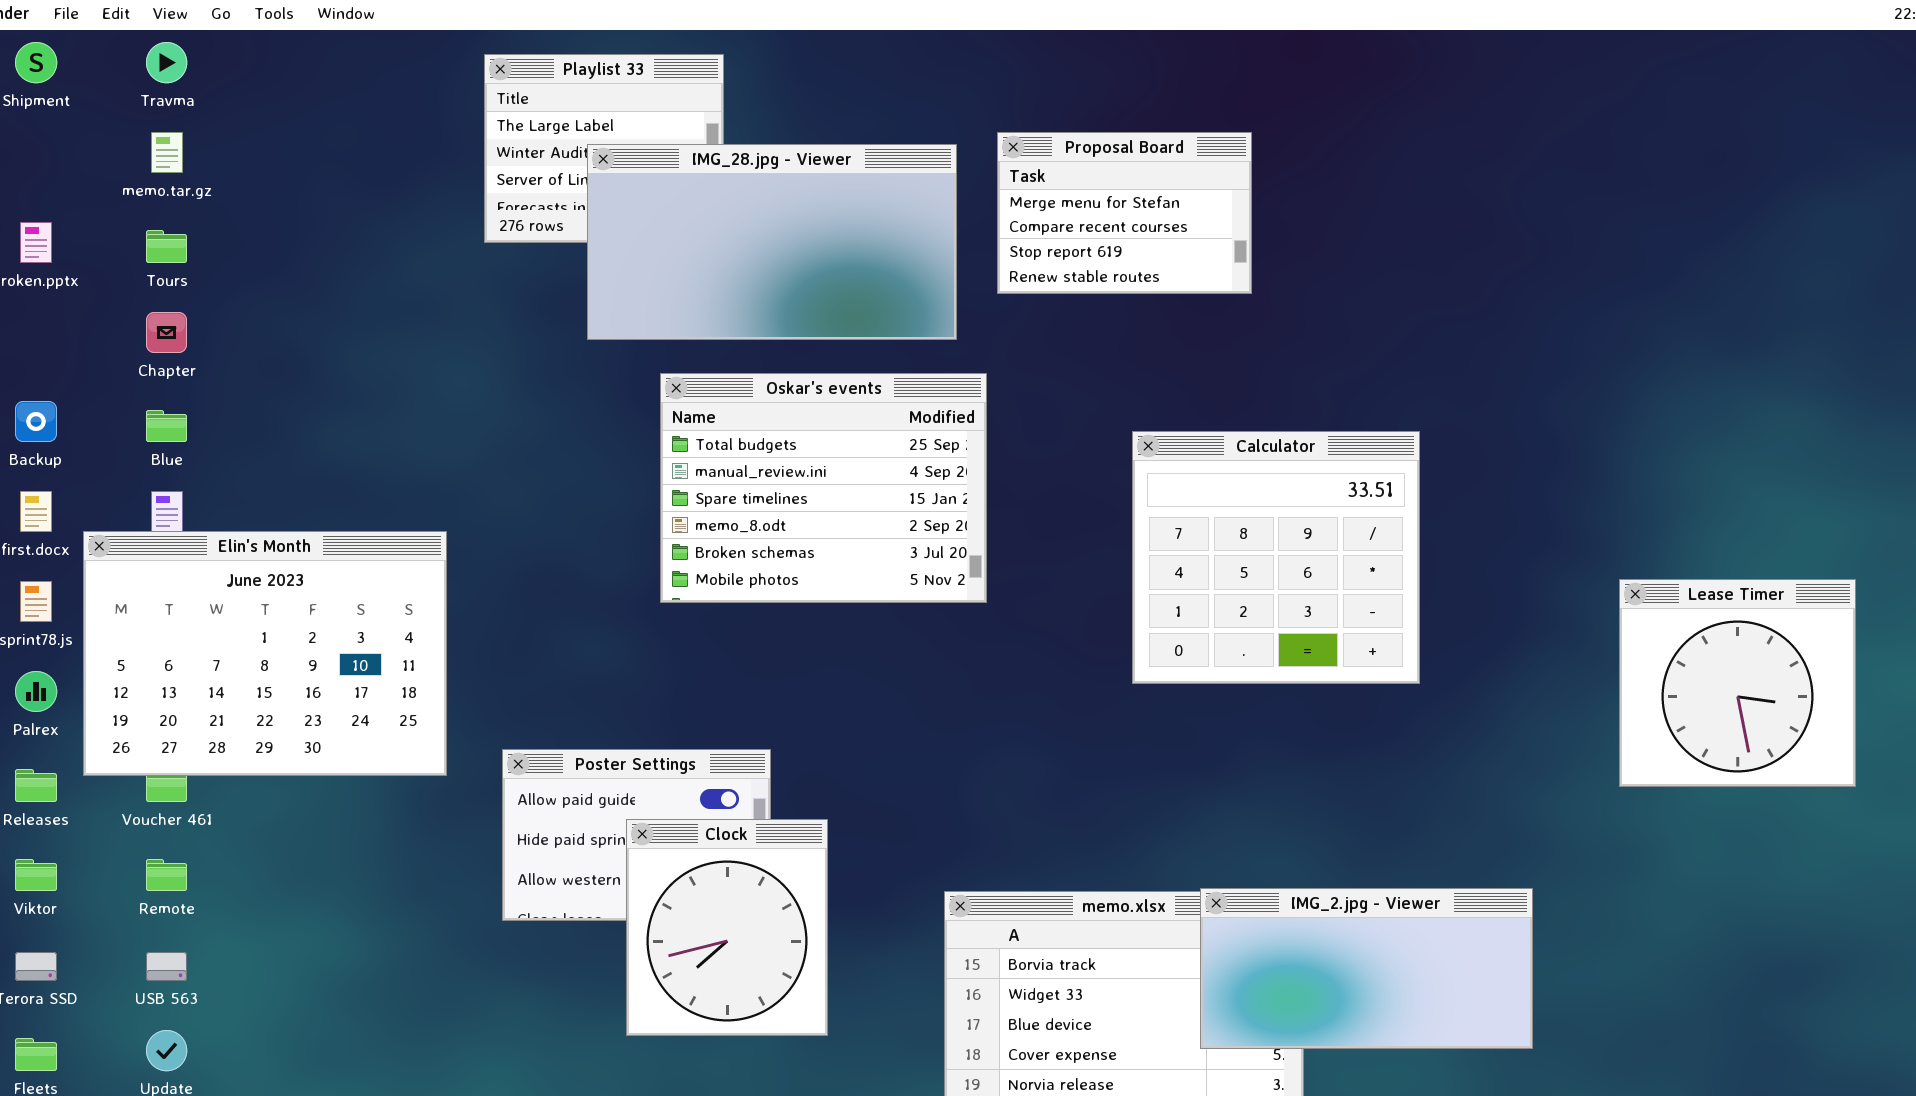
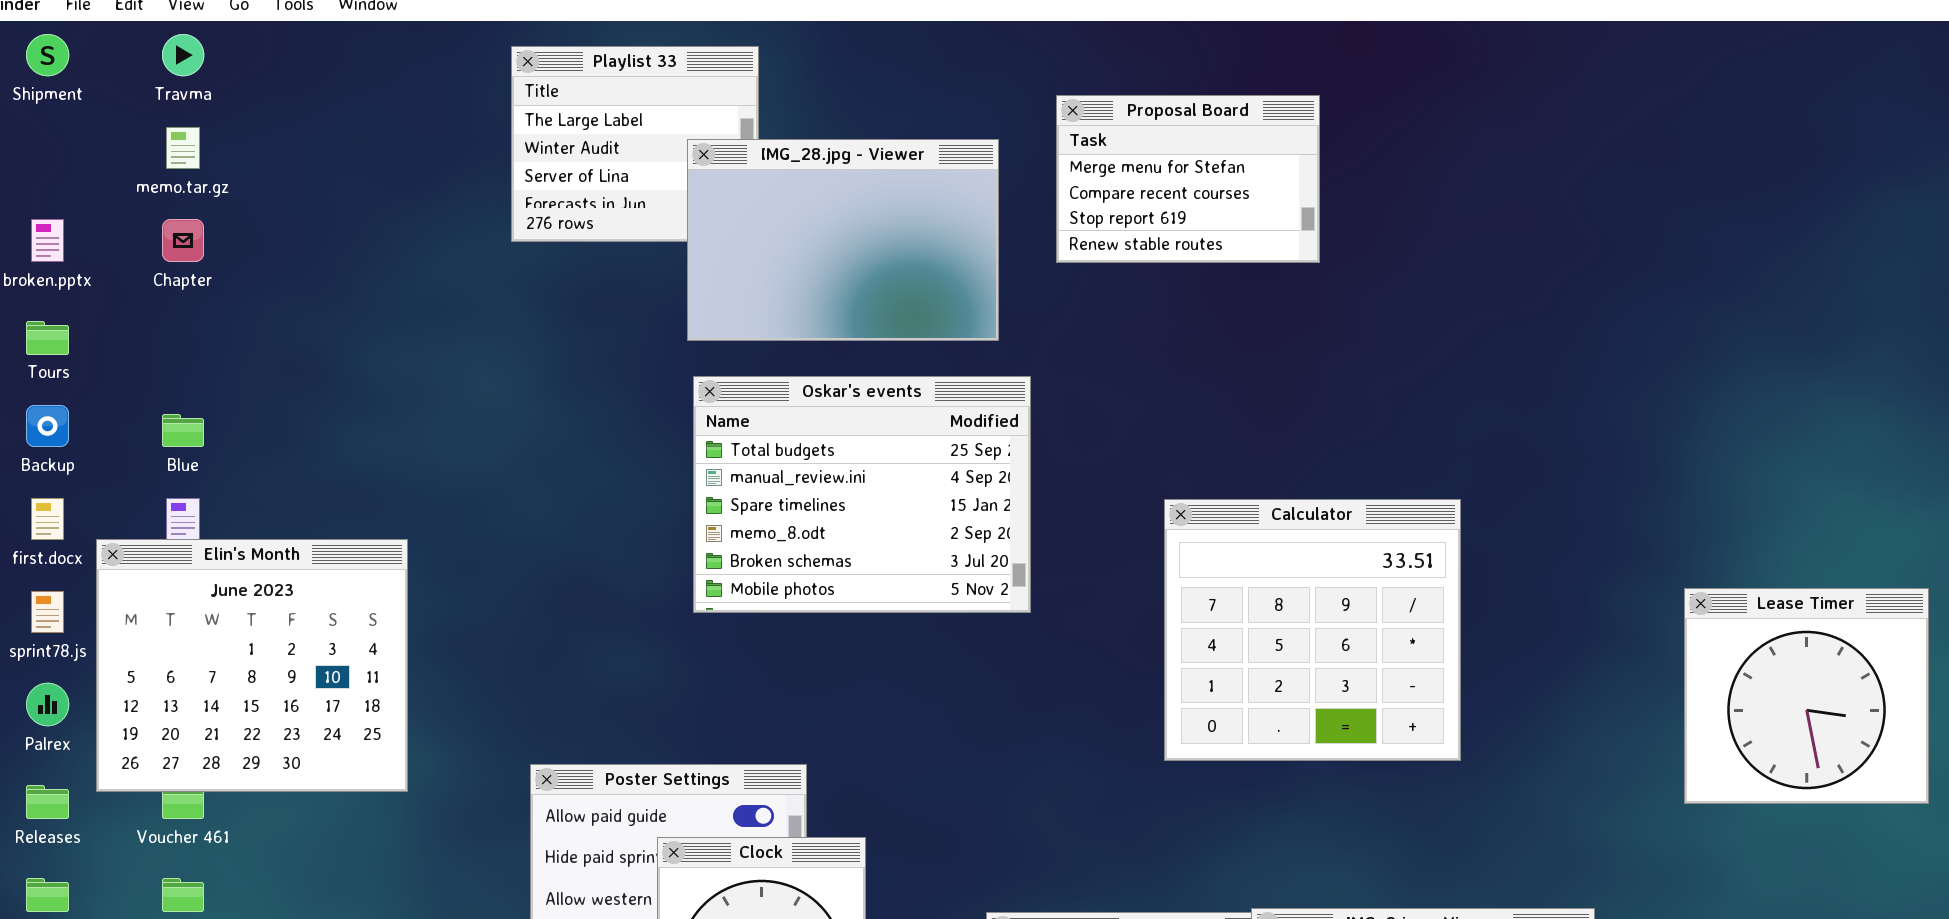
Proposal Board: [997,132,1252,294] -> [1056,95,1320,263], moved
IMG_28.jpg - Viewer: [587,144,957,340] -> [687,139,999,341], resized
Tours: [146,230,187,263] -> [26,321,69,355], moved
Chapter: [146,312,187,353] -> [162,219,204,262], moved
Calculator: [1132,431,1420,684] -> [1164,499,1461,761], moved
Elin's Month: [83,531,447,776] -> [96,539,408,792], resized

